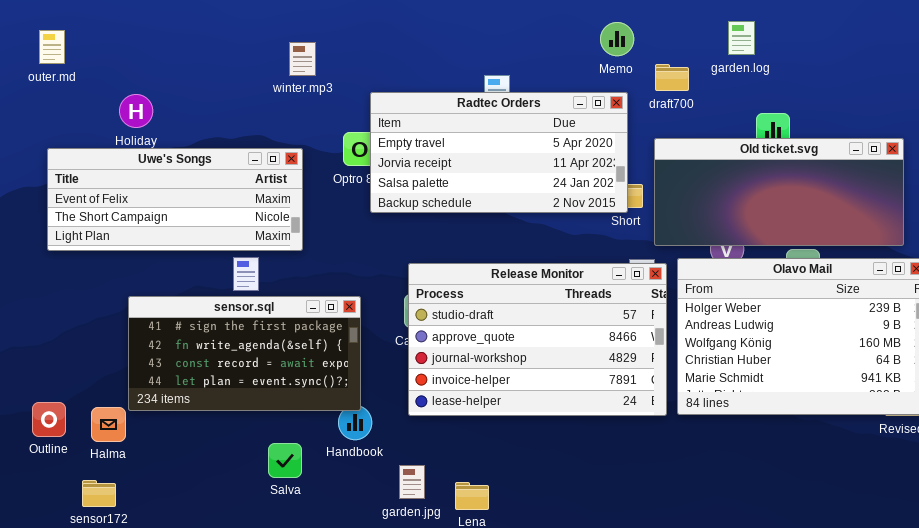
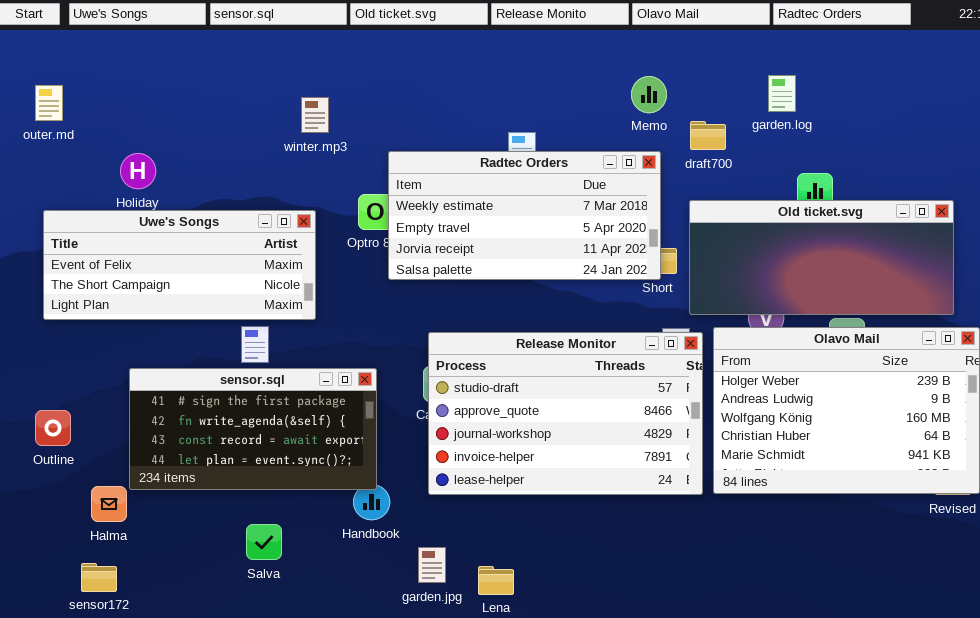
Radtec Orders: [370,92,628,213] -> [388,151,661,280], scrolled up 1 row
Outline: [32,402,66,437] -> [35,410,71,446], moved
Salva: [268,443,302,478] -> [246,524,282,560], moved

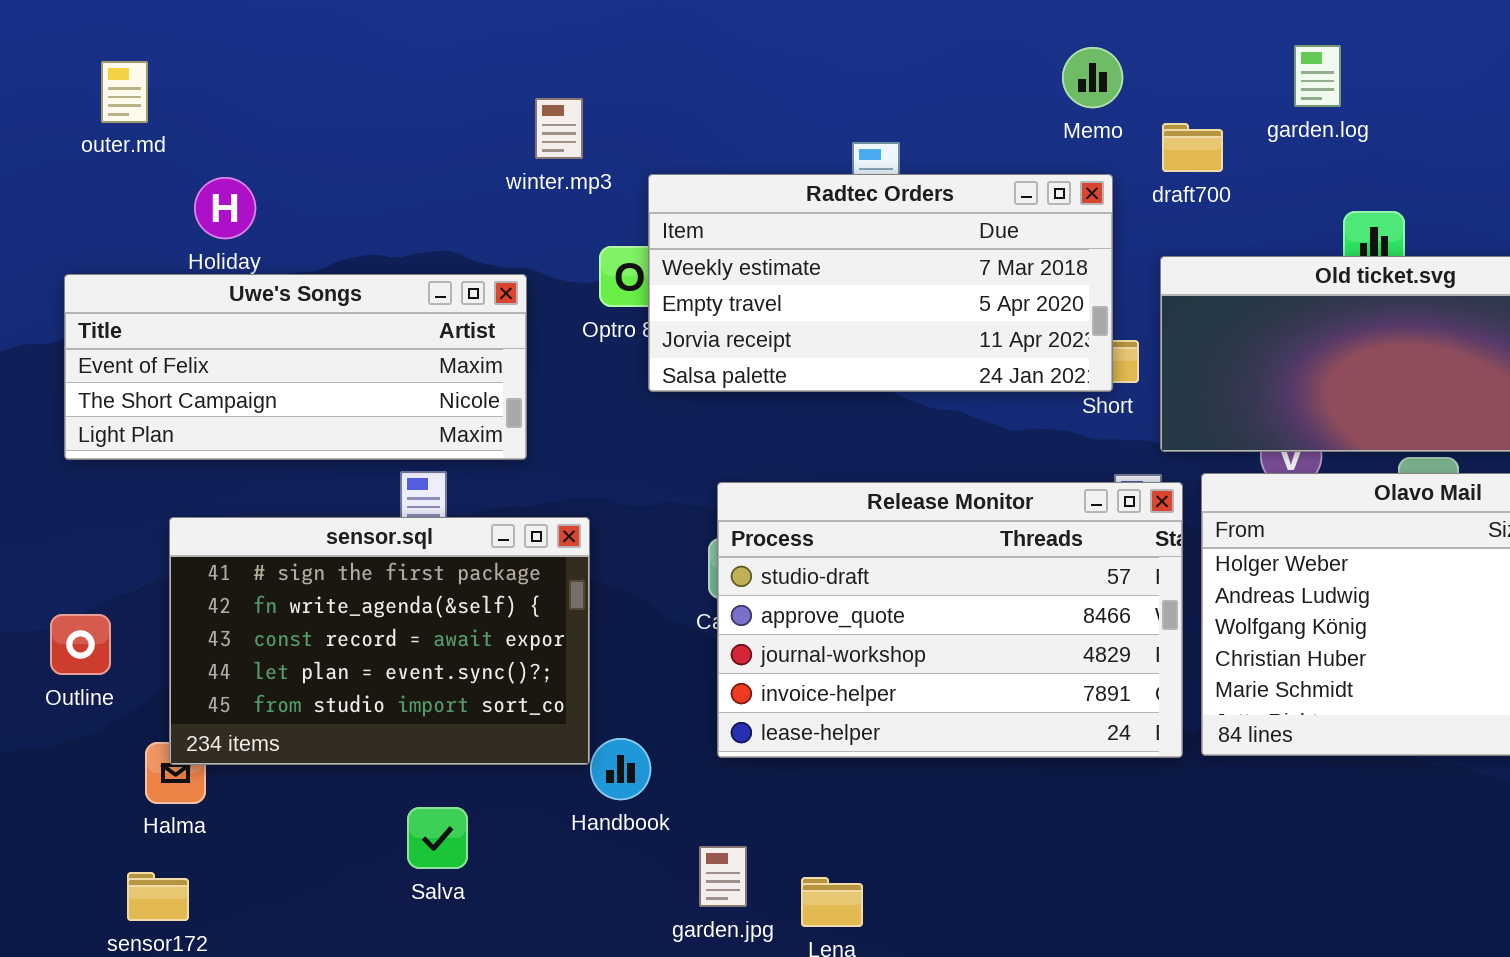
outer.md: [35,85,63,121] -> [101,61,148,123], moved
winter.mp3: [301,97,329,133] -> [535,98,583,159], moved
sensor.sql: [129,368,377,490] -> [169,517,590,765], moved, resized

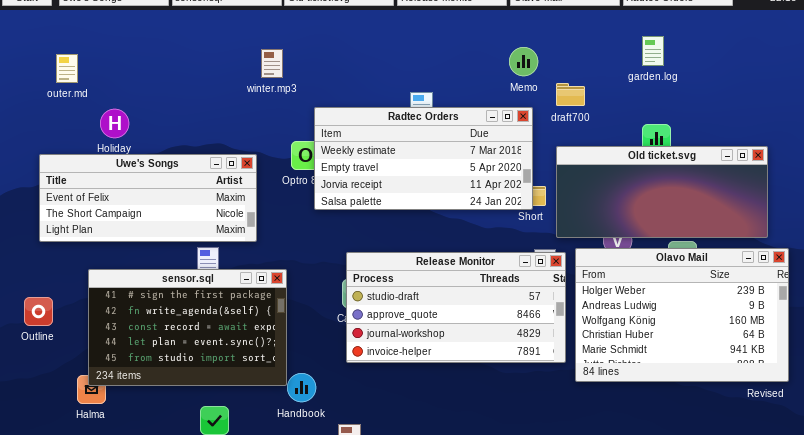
garden.log: [1294,45,1341,107] -> [642,36,664,66], moved
winter.mp3: [535,98,583,159] -> [261,49,283,78], moved
Release Monitor: [717,482,1183,758] -> [346,252,566,363], resized
Outline: [50,614,111,675] -> [24,297,53,326], moved

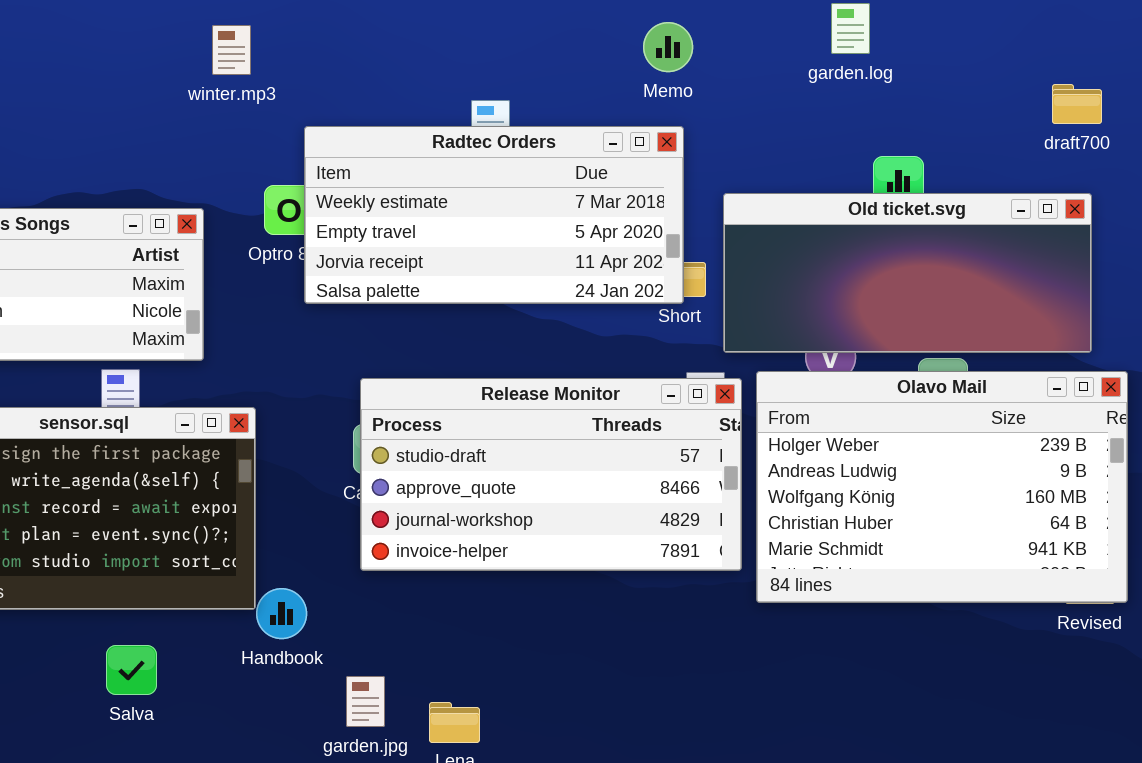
garden.log: [642,36,664,66] -> [831,3,870,54], moved
draft700: [556,83,585,106] -> [1052,84,1102,124], moved

